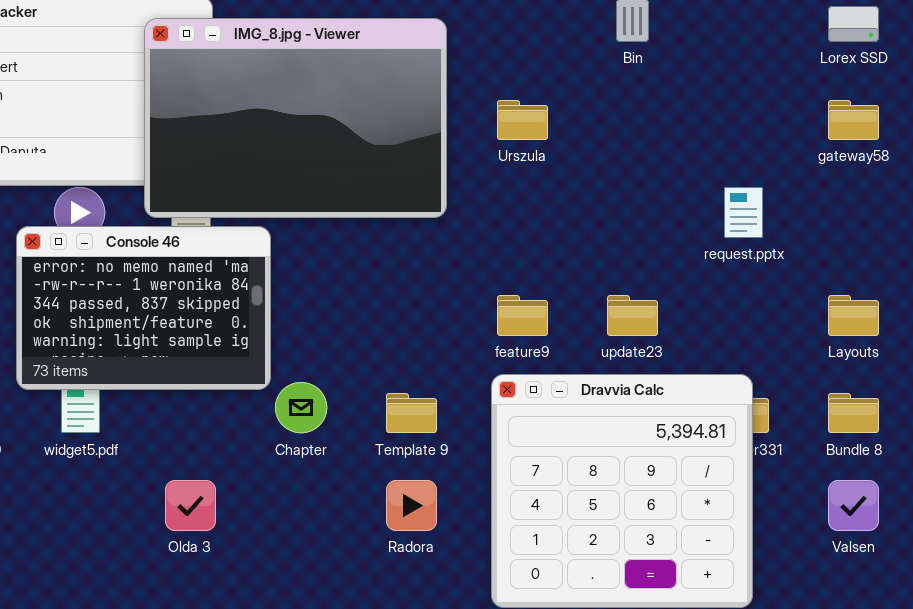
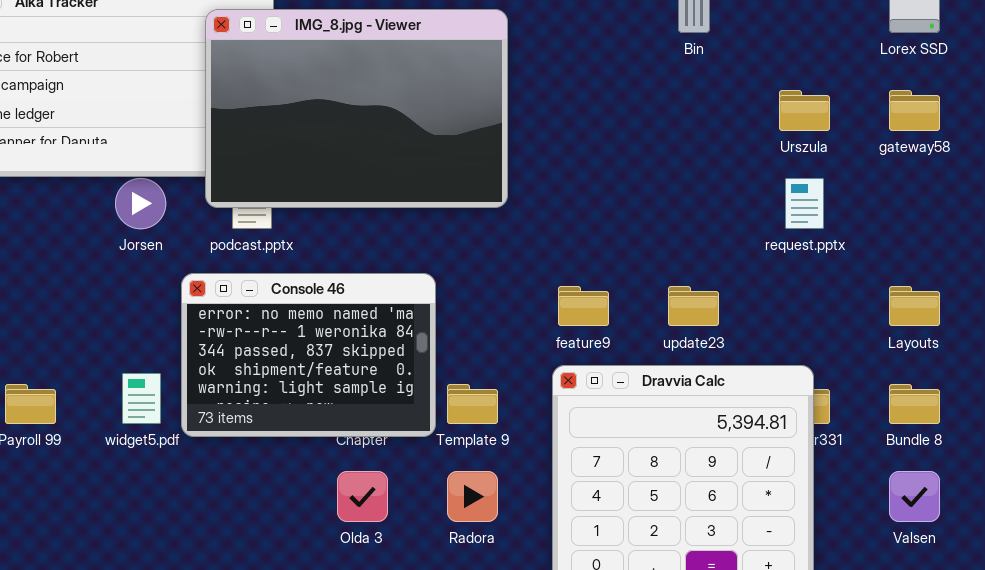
Urszula: [497,100,548,140] -> [779,90,830,131], moved
Console 46: [16,226,271,390] -> [181,273,436,437], moved
Olda 3: [165,480,216,531] -> [337,471,388,522], moved

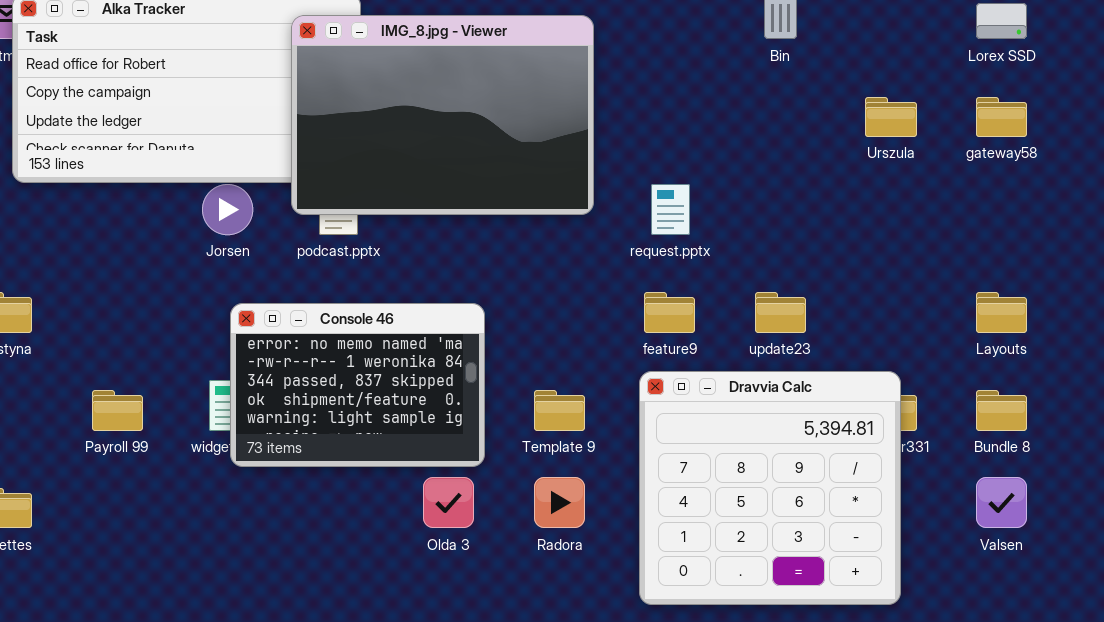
request.pptx: [785,178,824,229] -> [651,184,690,235], moved
Console 46: [181,273,436,437] -> [230,303,485,467], moved

